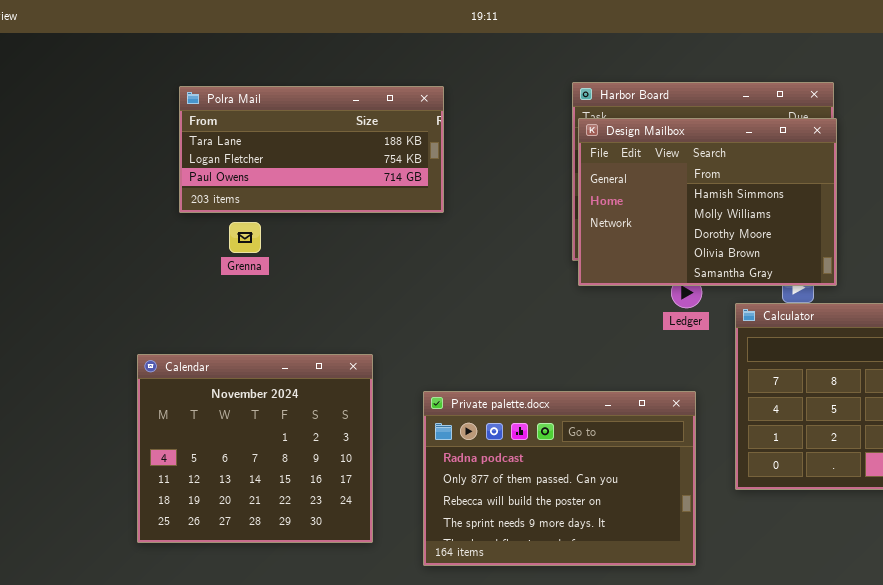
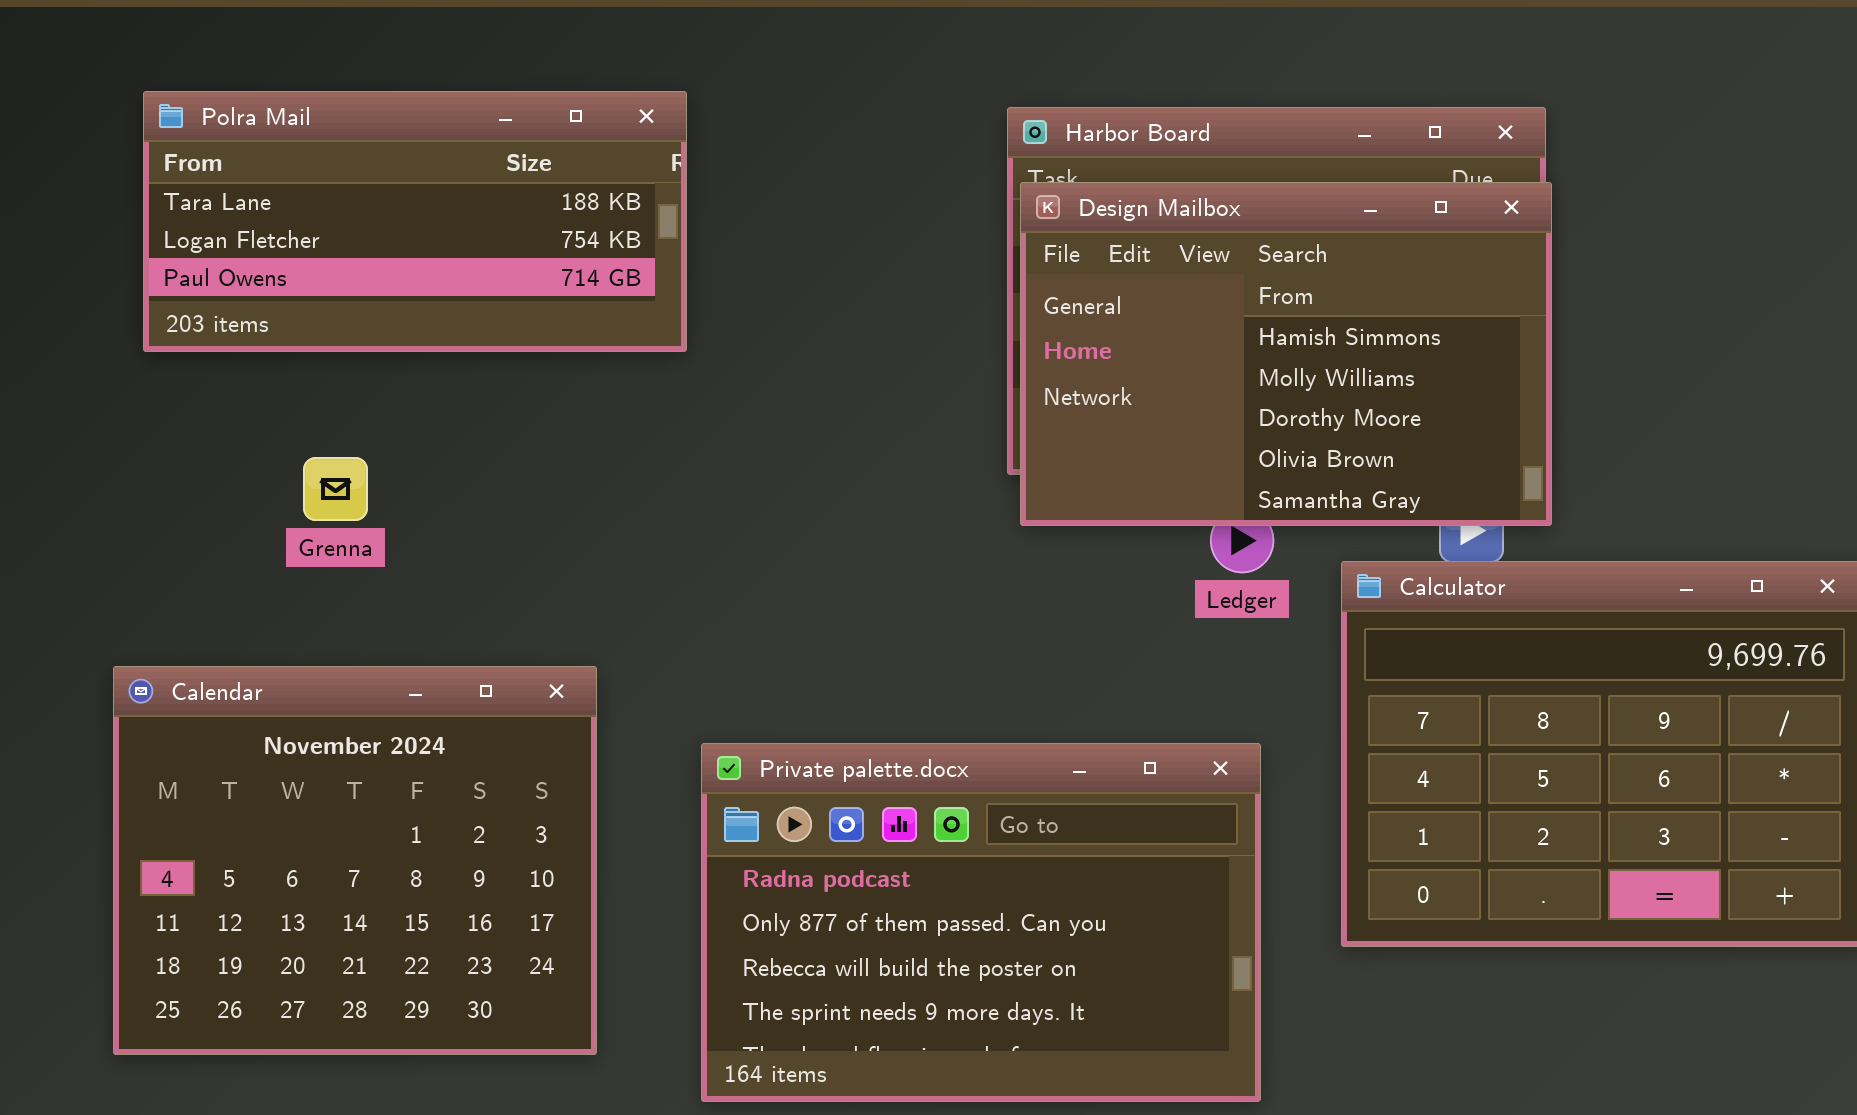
Polra Mail: [179,86,444,213] -> [143,91,687,352], moved
Grenna: [229,222,261,253] -> [303,457,368,521], moved

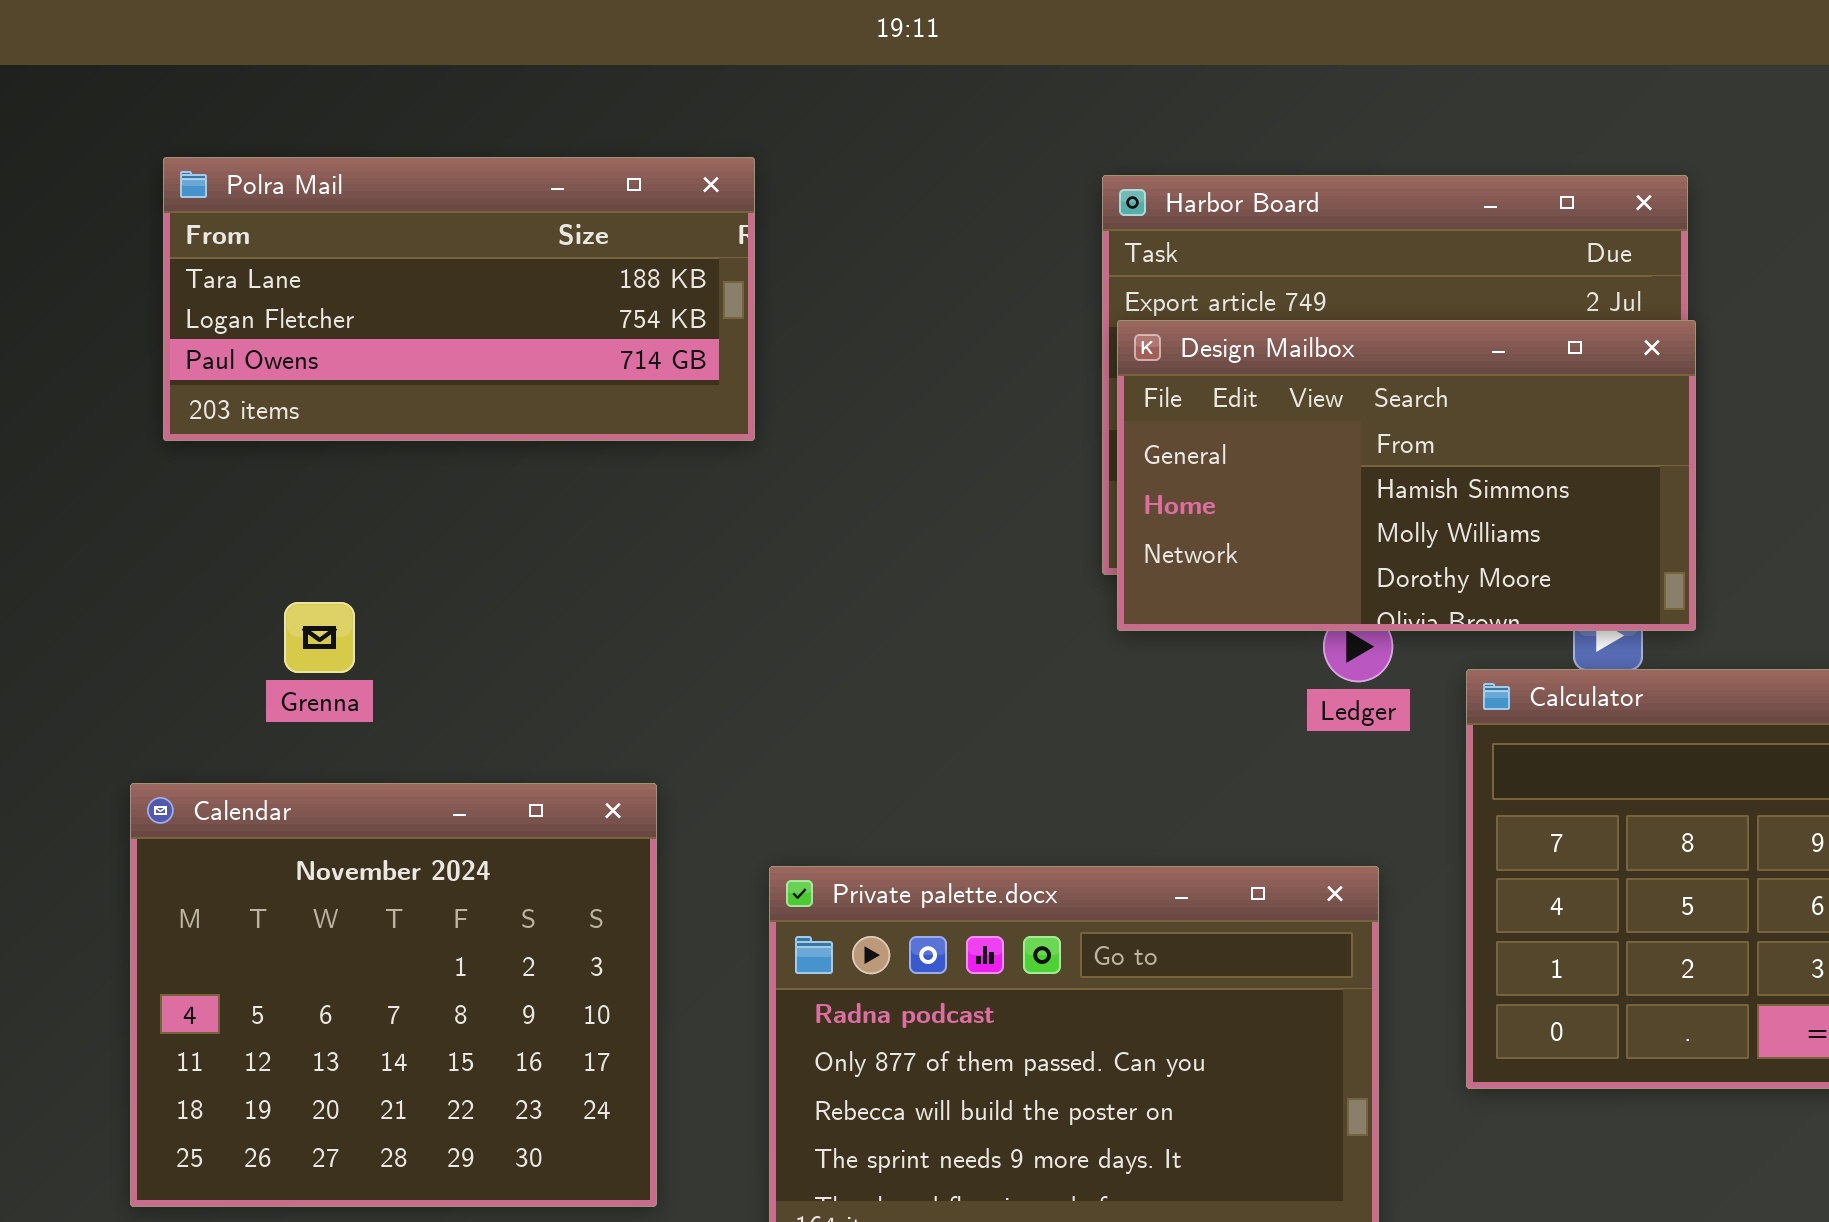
Design Mailbox: [1020,182,1552,526] -> [1117,320,1696,631], resized
Grenna: [303,457,368,521] -> [284,602,355,673], moved

